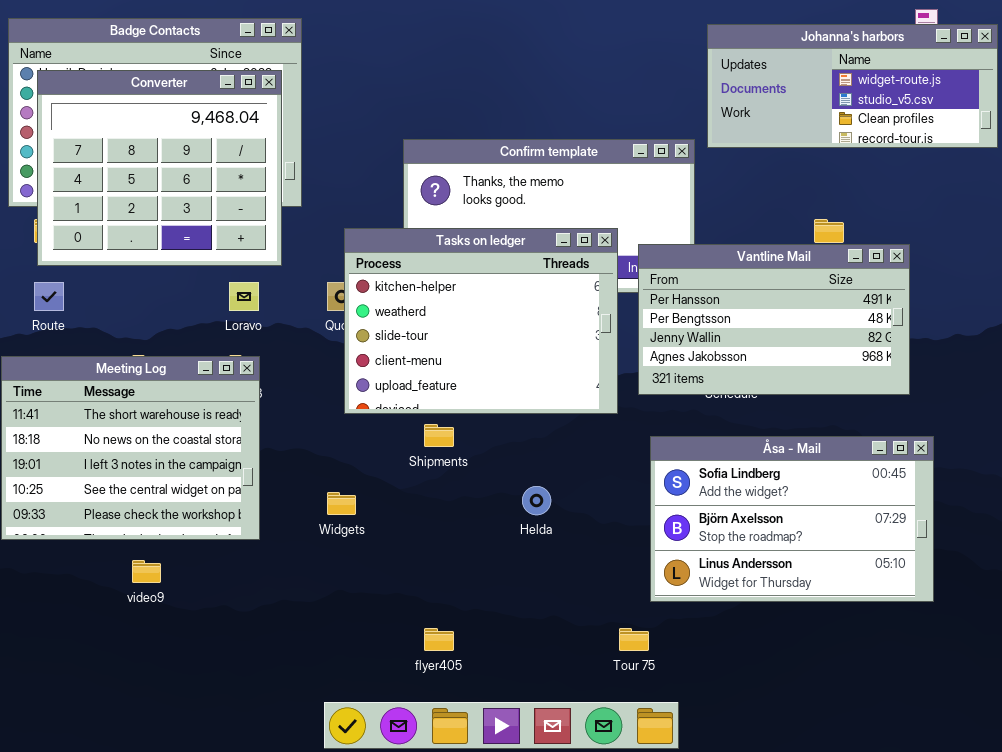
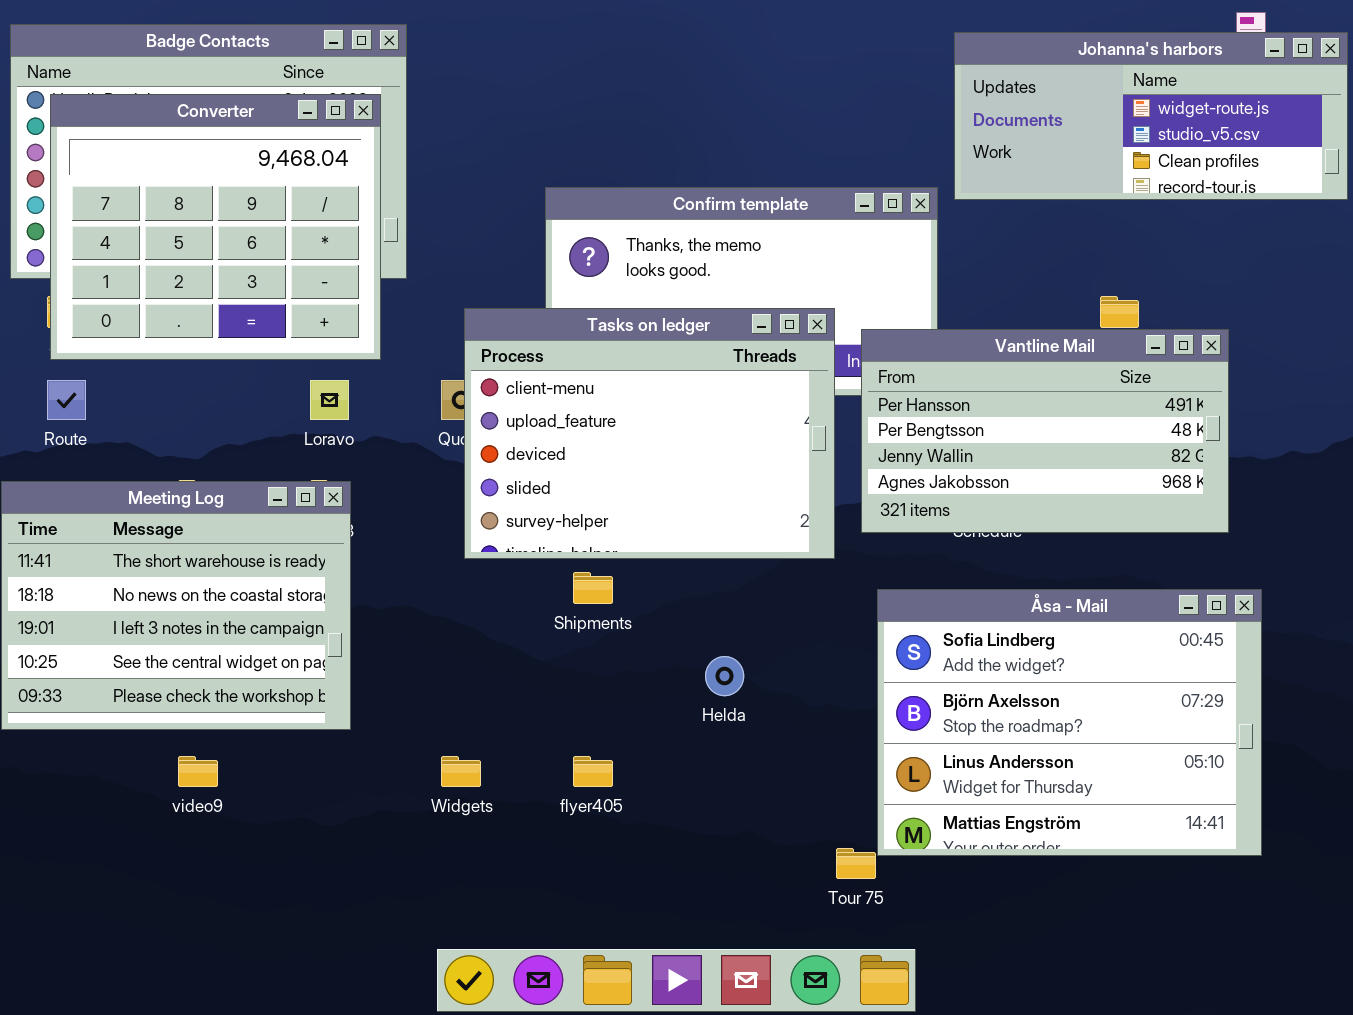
Tasks on ledger: [344,228,618,414] -> [464,308,835,559], scrolled down 3 rows
Åsa - Mail: [650,436,934,602] -> [877,589,1262,856], resized
Widgets: [327,492,356,515] -> [441,756,481,787], moved
flyer405: [424,628,454,651] -> [573,756,613,787], moved

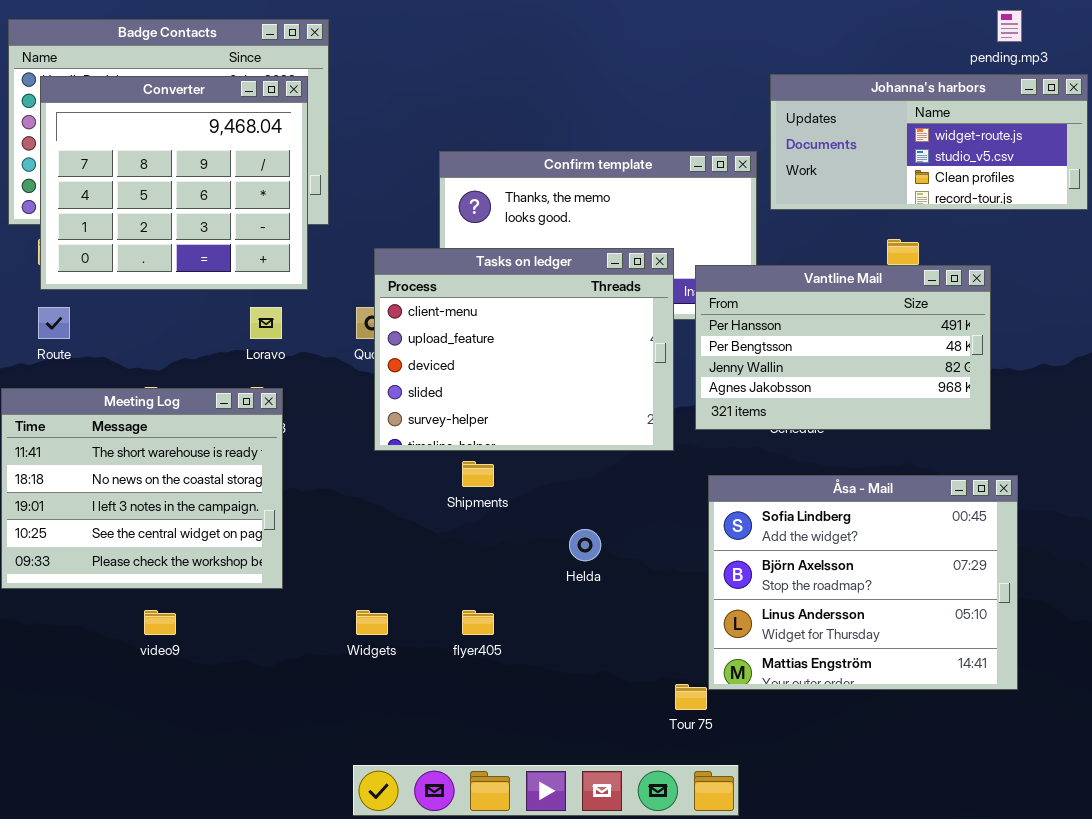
Johanna's harbors: [954,32,1348,200] -> [770,74,1088,210], moved

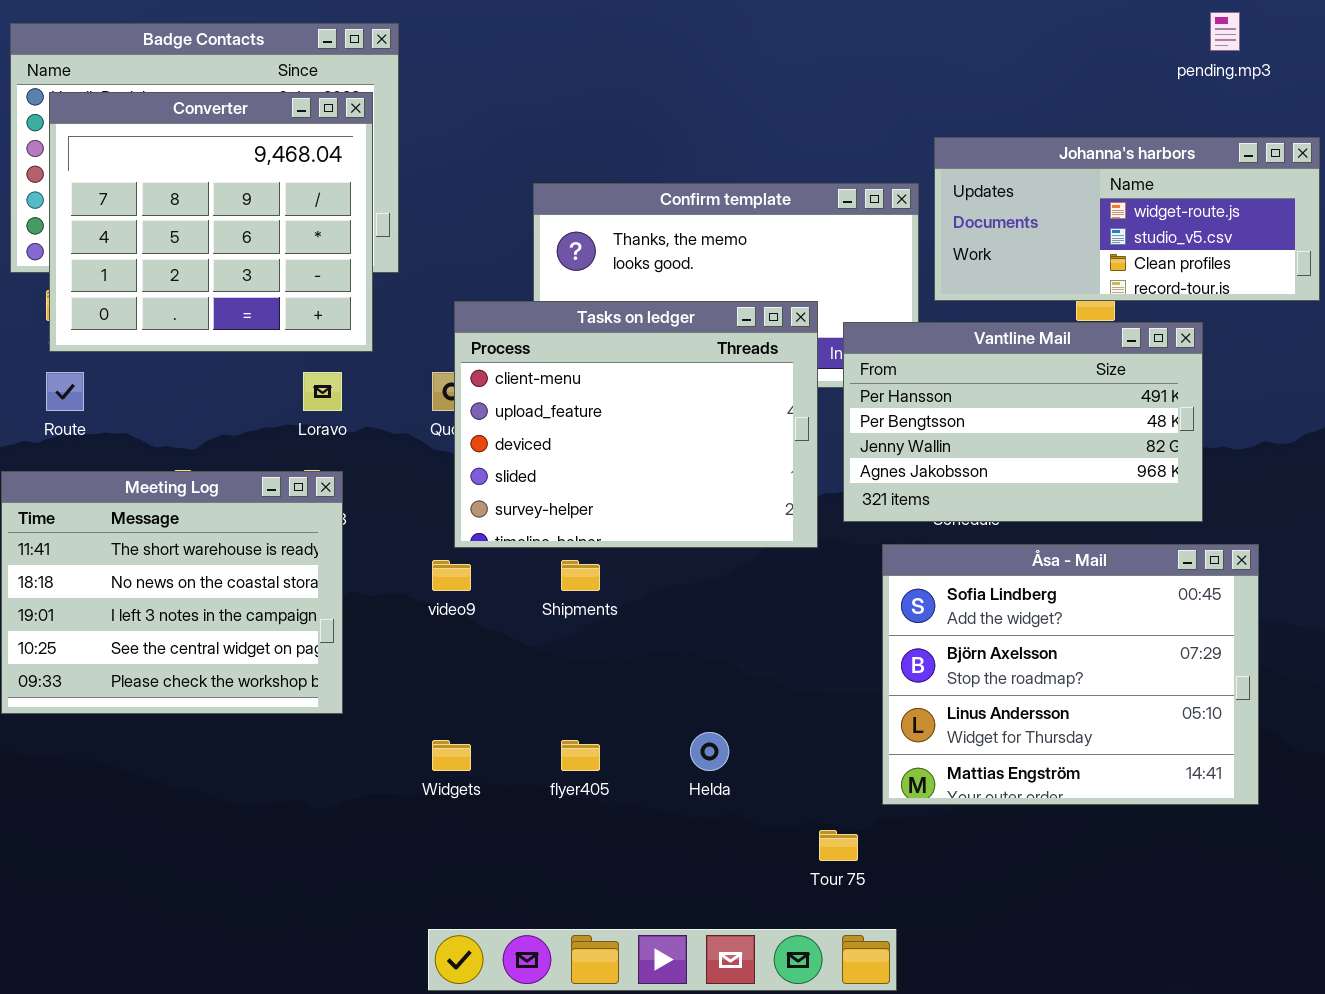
Johanna's harbors: [770,74,1088,210] -> [934,137,1320,301], moved
Åsa - Mail: [708,475,1018,690] -> [882,544,1259,805], moved
Helda: [569,529,601,561] -> [690,732,729,771], moved
video9: [144,610,176,635] -> [432,560,471,591], moved

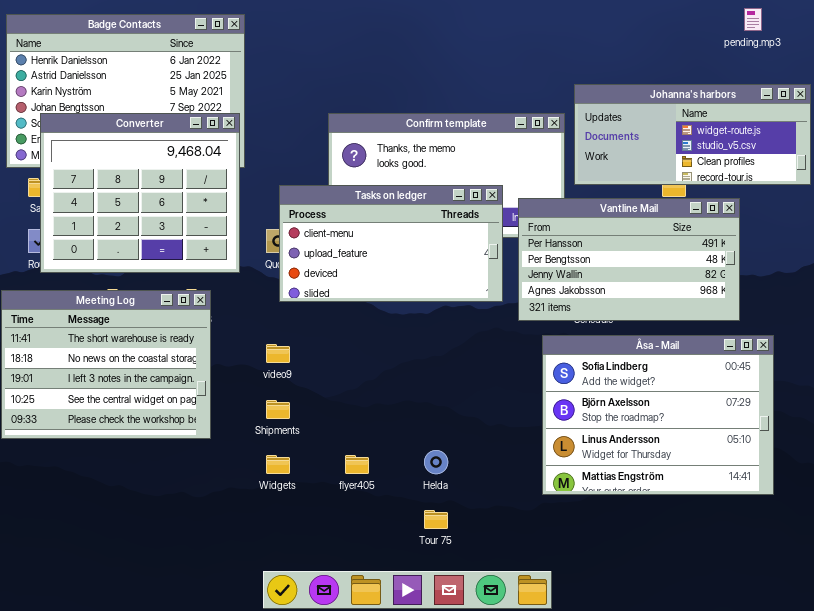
Converter: [49,92,373,352] -> [40,113,240,273], moved
Tasks on ledger: [454,301,818,548] -> [279,185,503,302], resized
Shipments: [561,560,600,591] -> [266,400,290,419], moved
Tour 75: [819,830,858,861] -> [424,510,448,529], moved

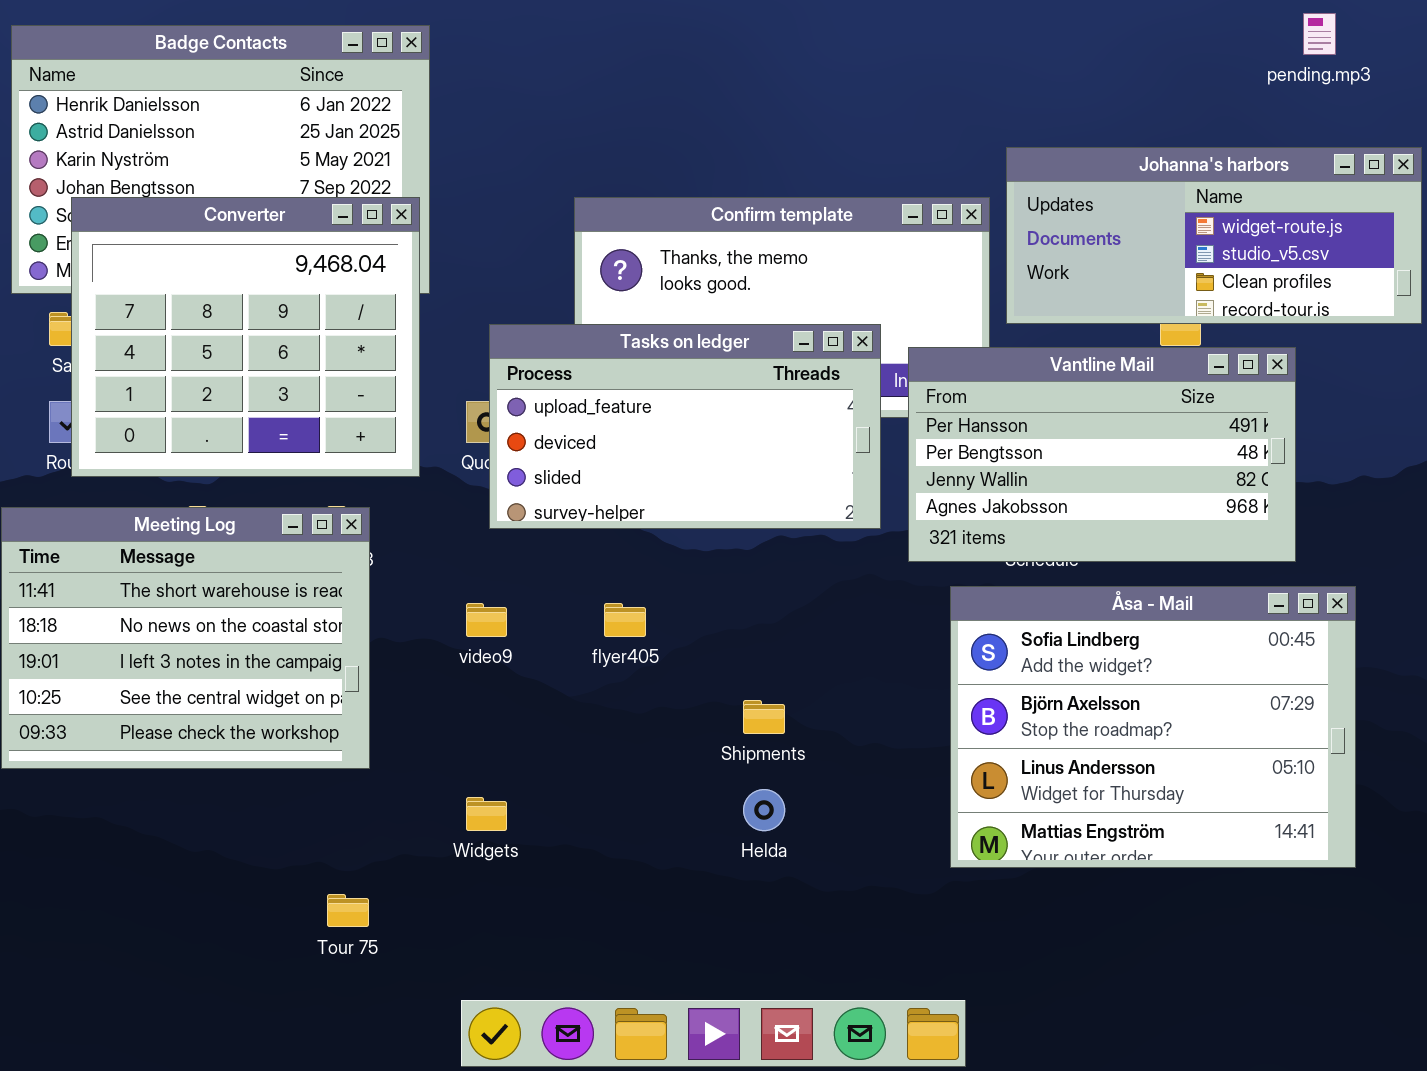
Tasks on ledger: [279,185,503,302] -> [489,324,881,529], scrolled down 1 row
Shipments: [266,400,290,419] -> [743,700,785,734], moved
flyer405: [345,455,369,474] -> [604,603,646,637], moved
Tour 75: [424,510,448,529] -> [327,894,369,927], moved

